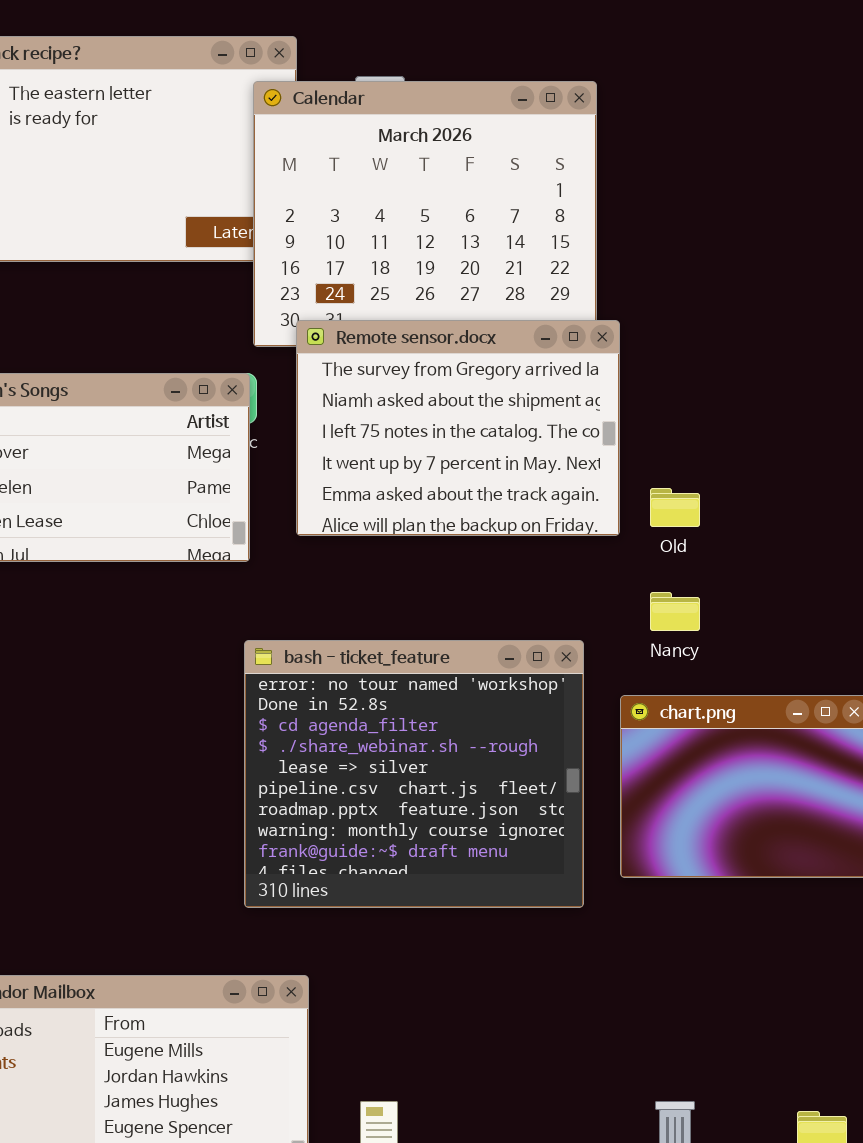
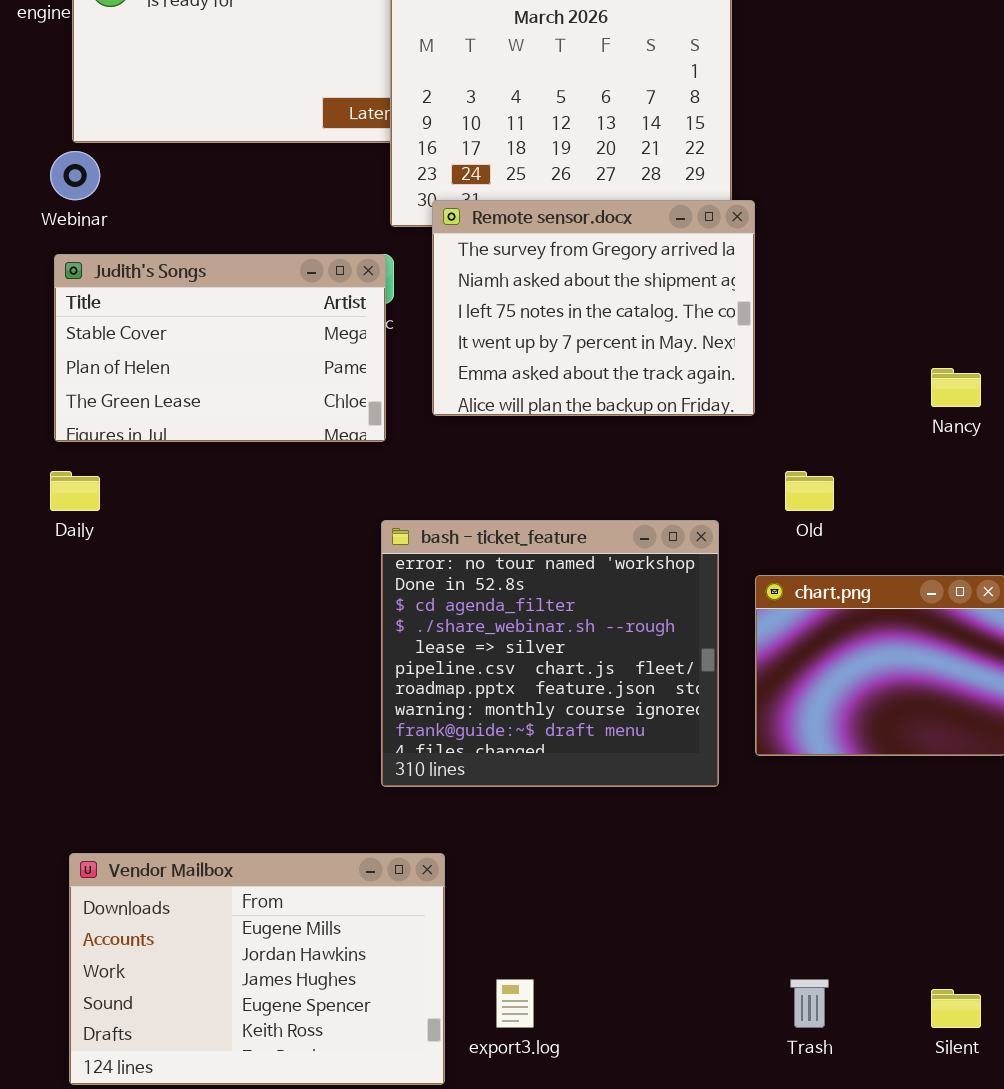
Old: [650,488,700,527] -> [785,471,834,511], moved
Nancy: [650,592,700,631] -> [931,368,981,407], moved

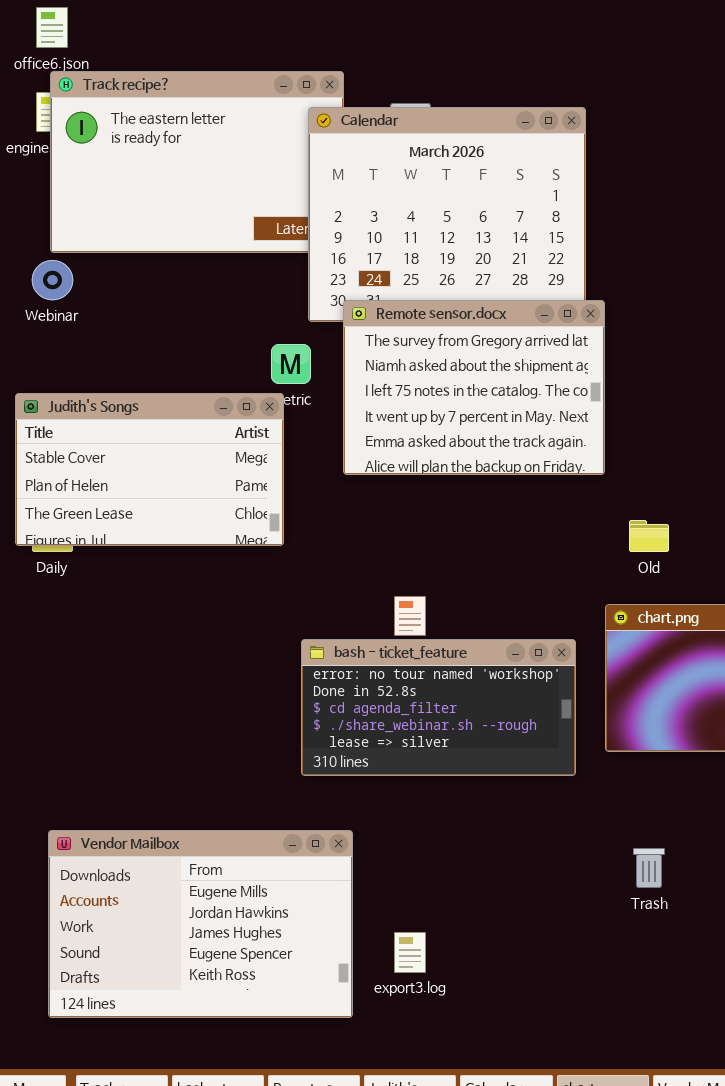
Judith's Songs: [54,254,386,442] -> [15,393,284,546], moved
bash - ticket_feature: [381,520,719,787] -> [301,639,576,776], resized
Trash: [790,979,829,1028] -> [633,848,665,888], moved

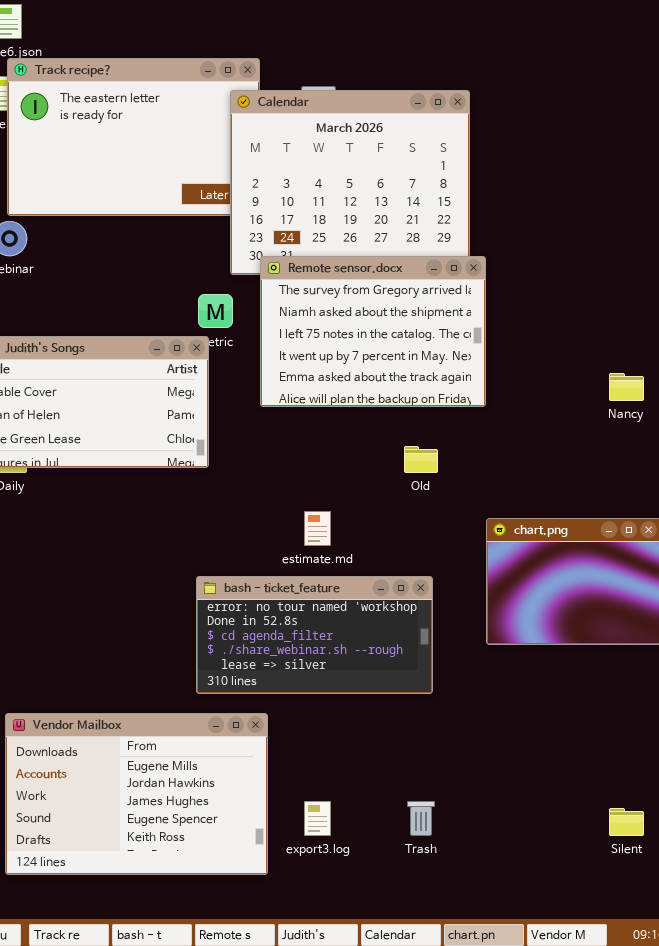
Old: [629,520,669,552] -> [404,446,438,473], moved
bash - ticket_feature: [301,639,576,776] -> [196,576,433,694], moved
Trash: [633,848,665,888] -> [407,801,435,836], moved

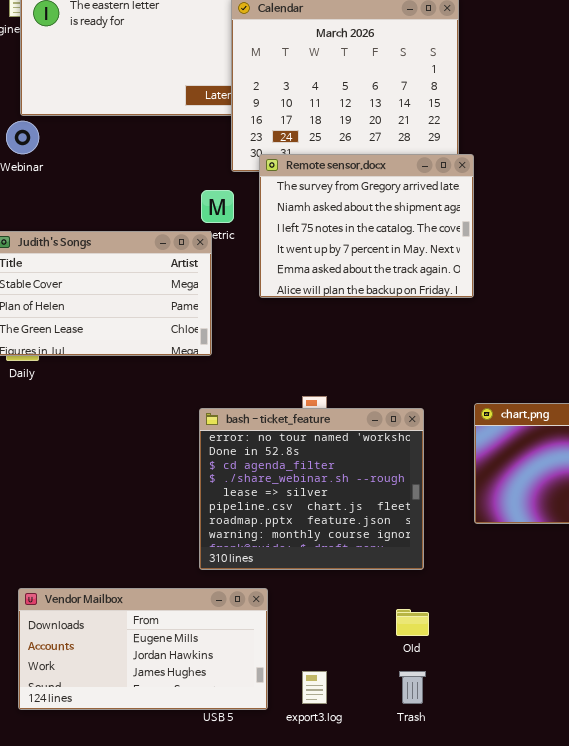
Old: [404,446,438,473] -> [396,609,429,636], moved
bash - ticket_feature: [196,576,433,694] -> [199,408,424,570], resized
Vendor Mailbox: [5,713,268,875] -> [18,588,268,710], resized

